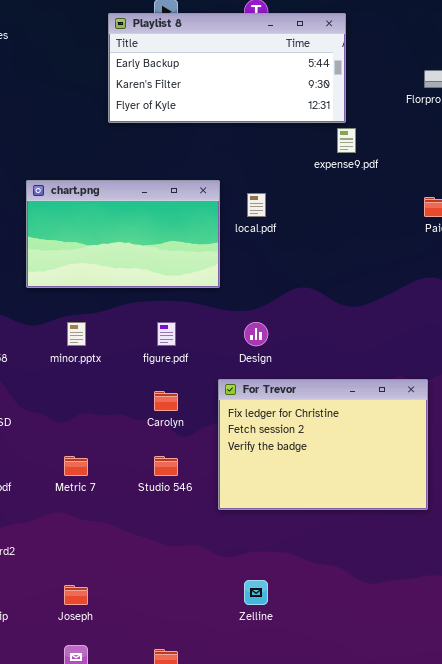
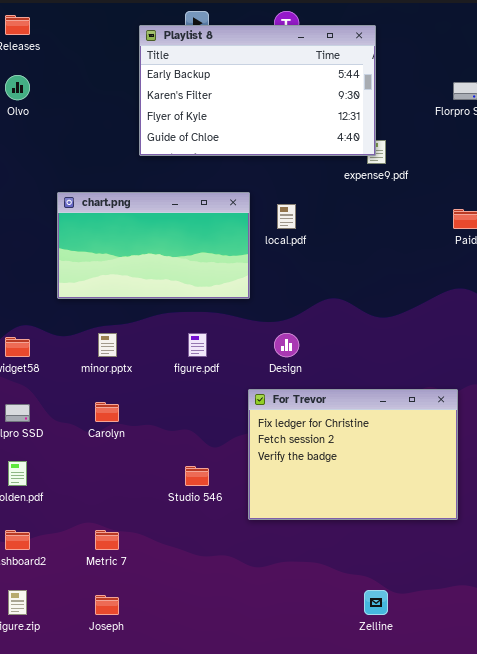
Playlist 8: [108,13,346,123] -> [139,25,376,156], resized
Carolyn: [154,391,178,411] -> [95,402,119,422], moved
Metric 7: [64,456,88,476] -> [95,530,119,550], moved
Zelline: [244,580,268,605] -> [364,590,388,615], moved

